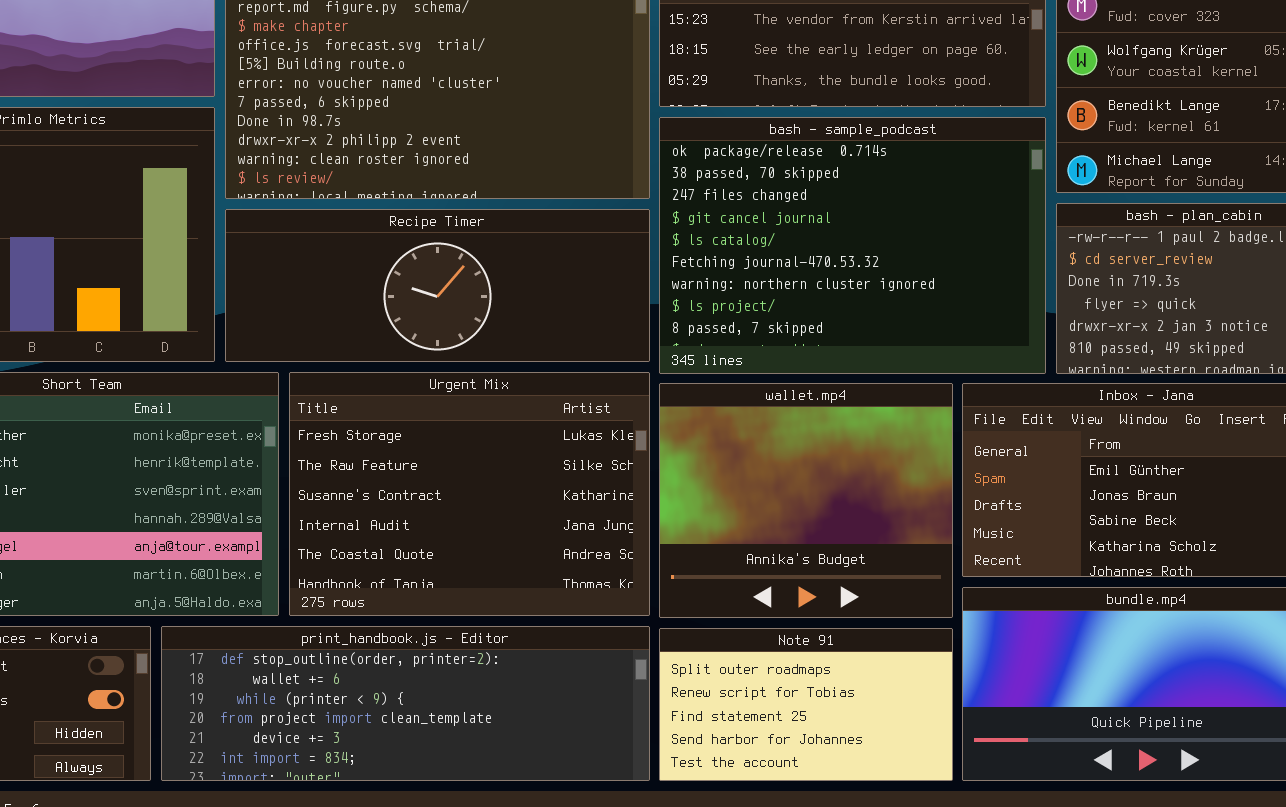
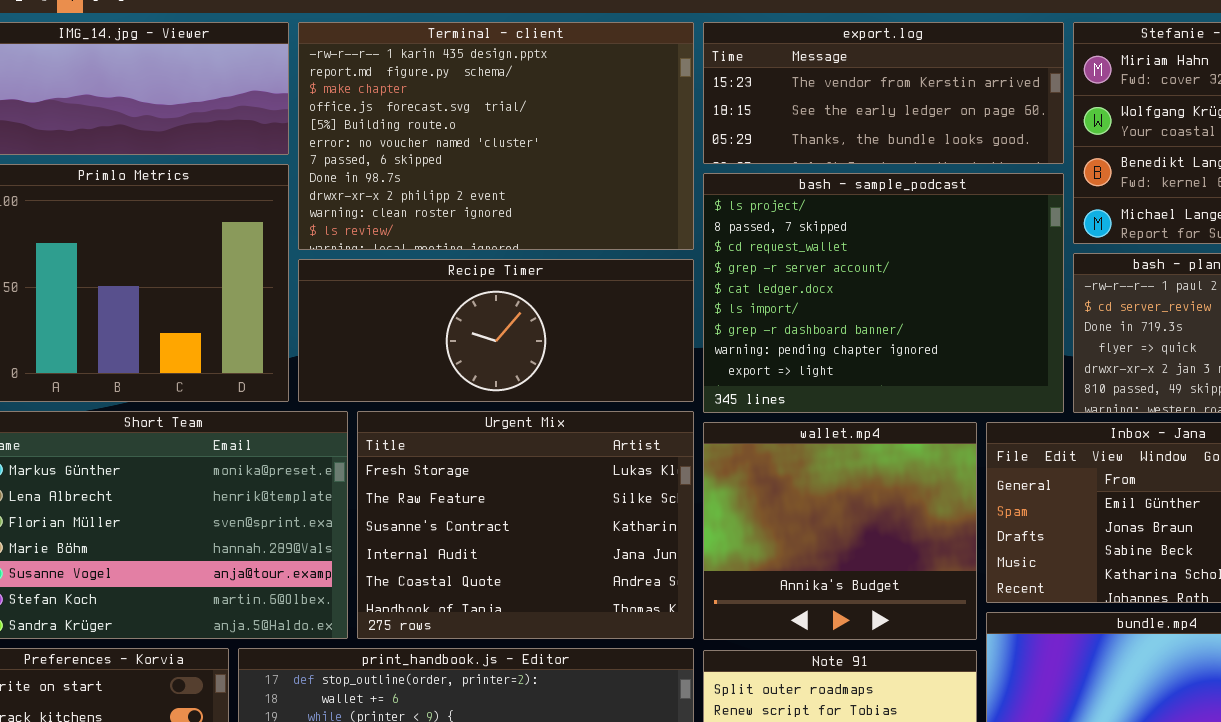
bash - sample_podcast: [659,117,1046,374] -> [703,173,1064,413], scrolled down 7 rows

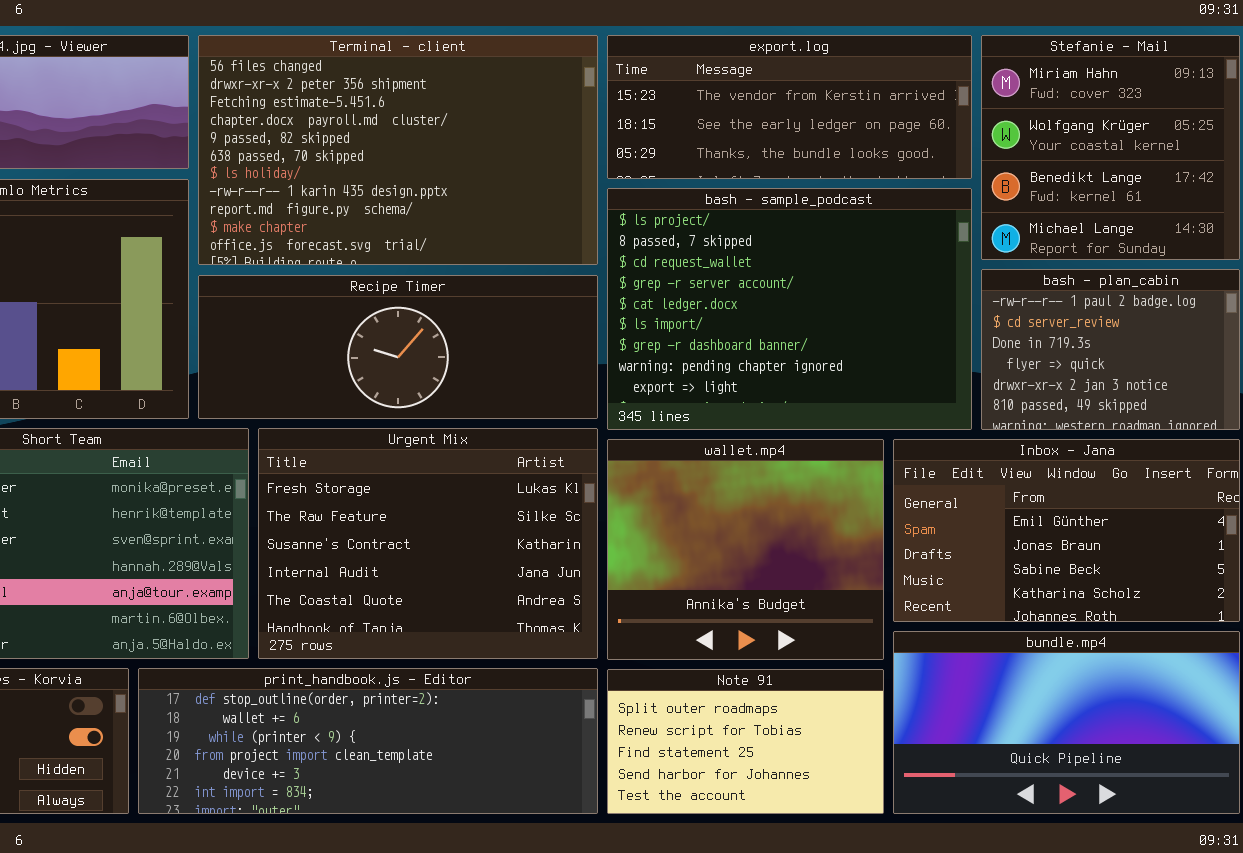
Terminal - client: [298,22,694,250] -> [198,35,598,265], scrolled up 7 rows

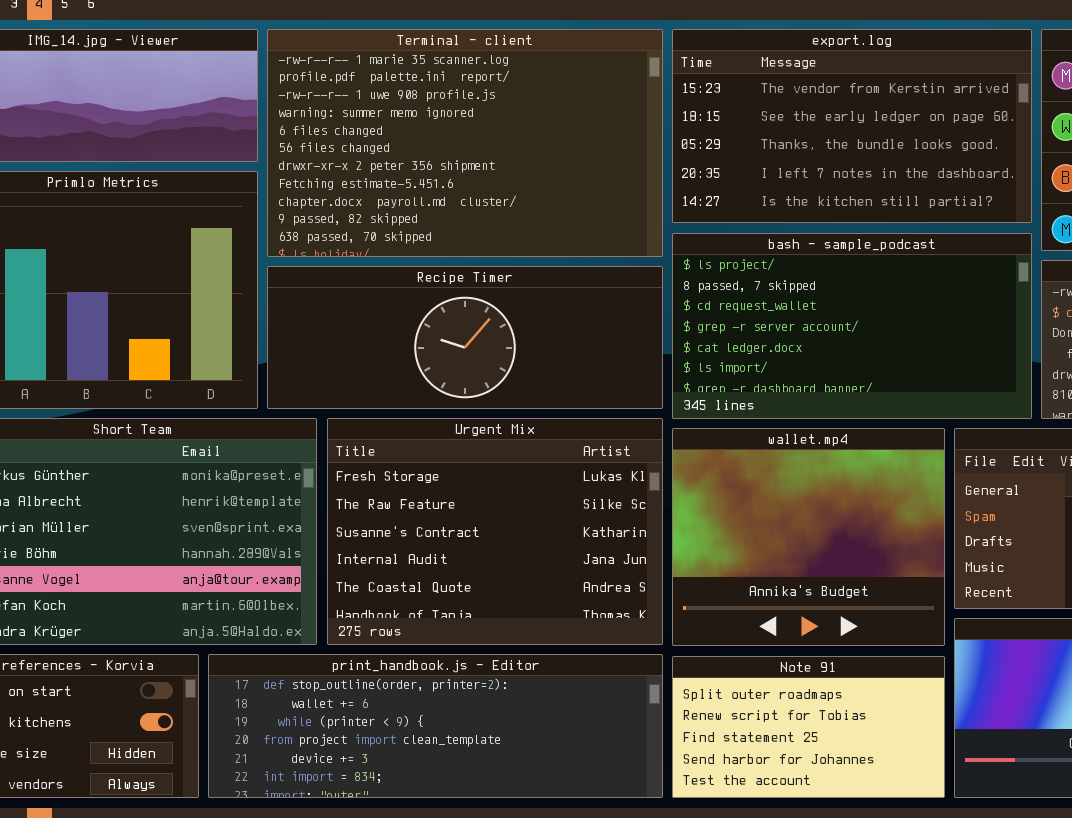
Terminal - client: [198,35,598,265] -> [267,29,663,257], scrolled up 5 rows
export.log: [607,35,972,179] -> [672,29,1032,223], resized
bash - sample_podcast: [607,188,972,430] -> [672,233,1032,419], resized

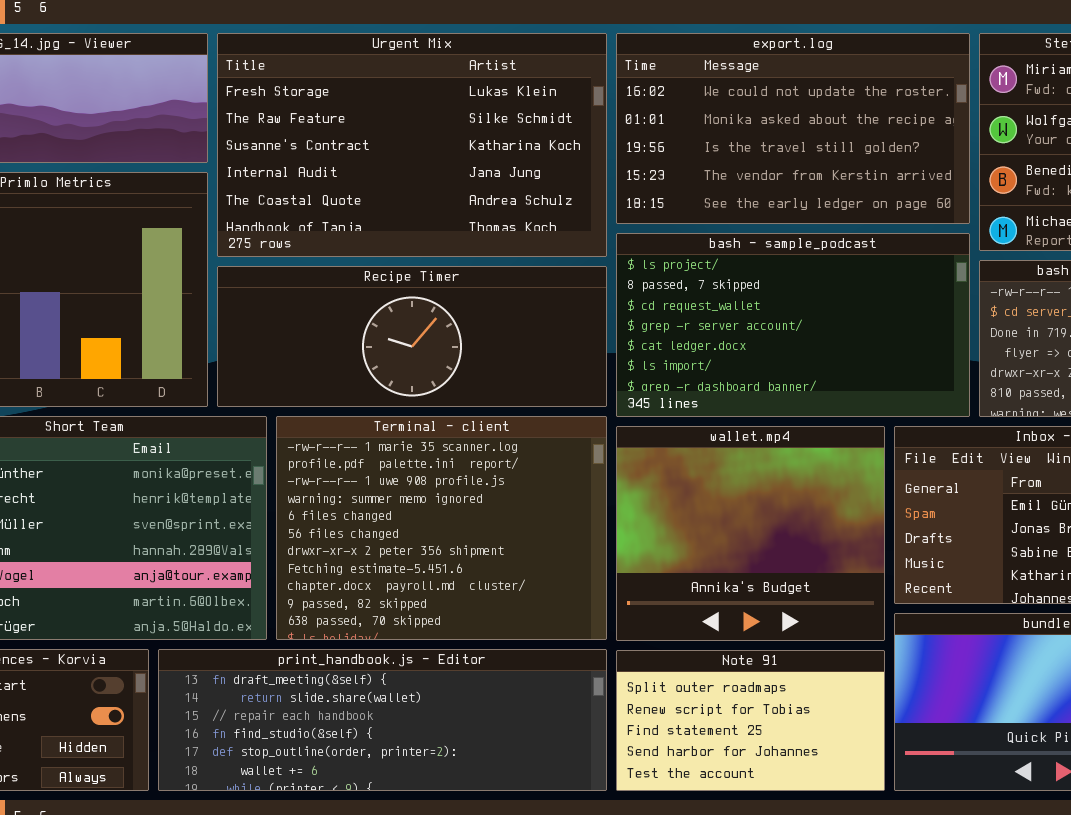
Terminal - client: [267,29,663,257] -> [276,416,607,640], moved, resized
export.log: [672,29,1032,223] -> [616,33,970,224], scrolled up 3 rows
Urgent Mix: [327,418,663,645] -> [217,33,607,257], moved, resized
print_handbook.js - Editor: [208,654,663,798] -> [158,649,607,791], scrolled up 4 rows

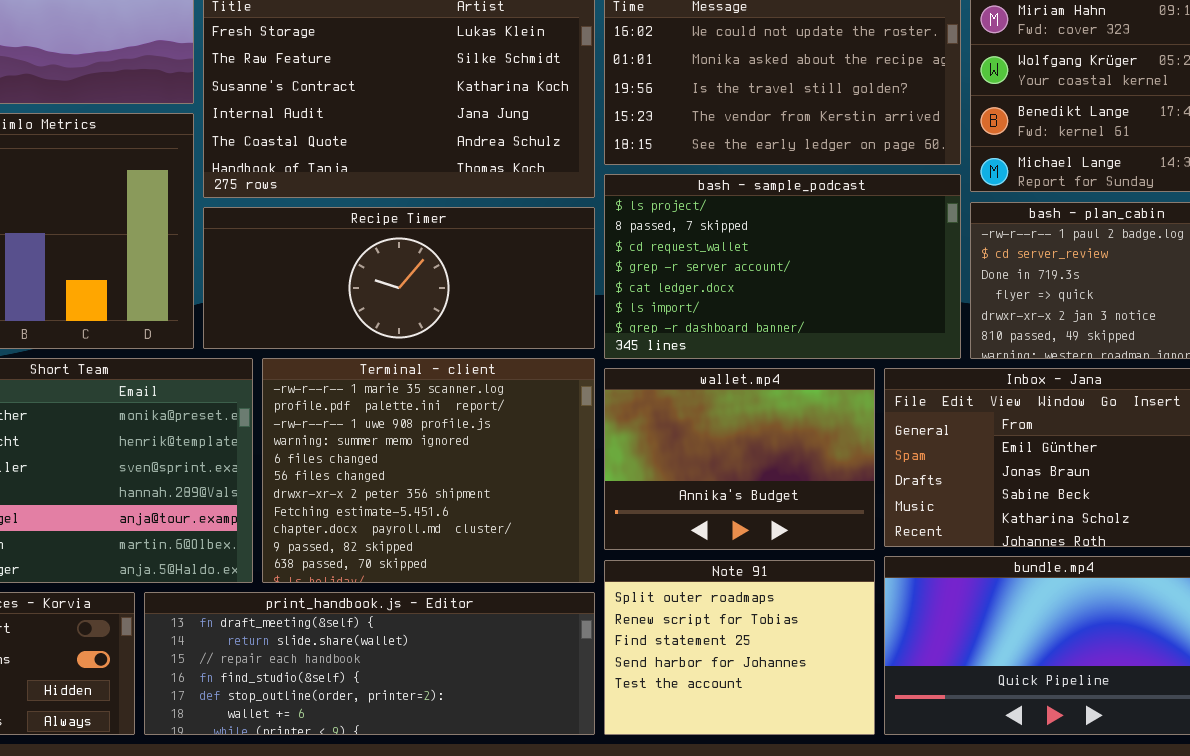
wallet.mp4: [616,426,885,641] -> [604,368,875,550], resized
Note 91: [616,650,885,791] -> [604,560,875,735], resized

